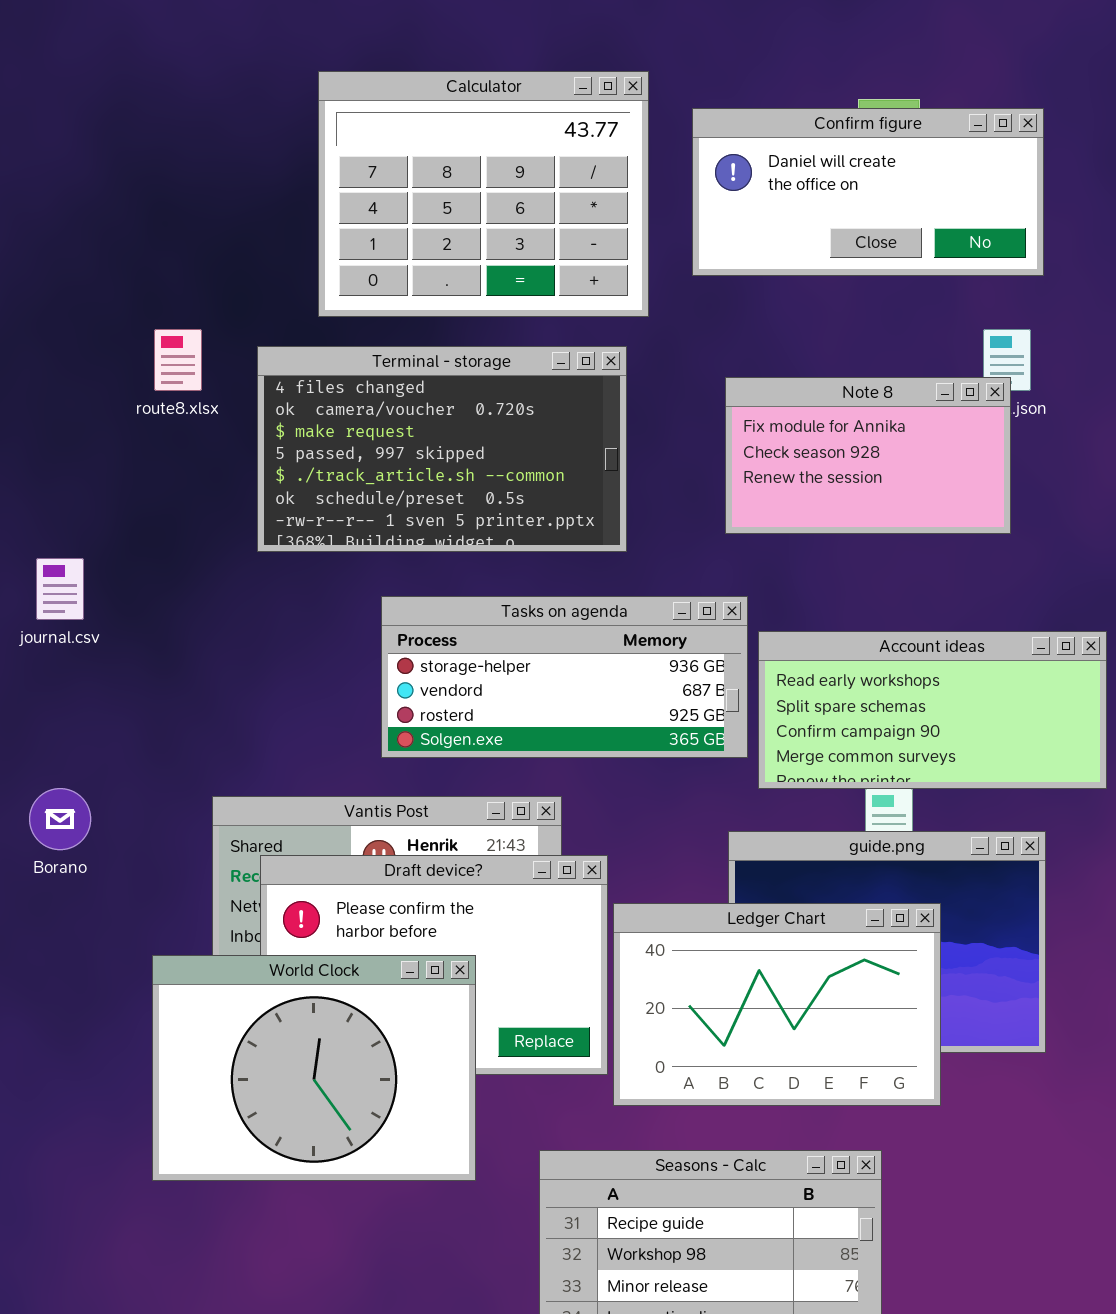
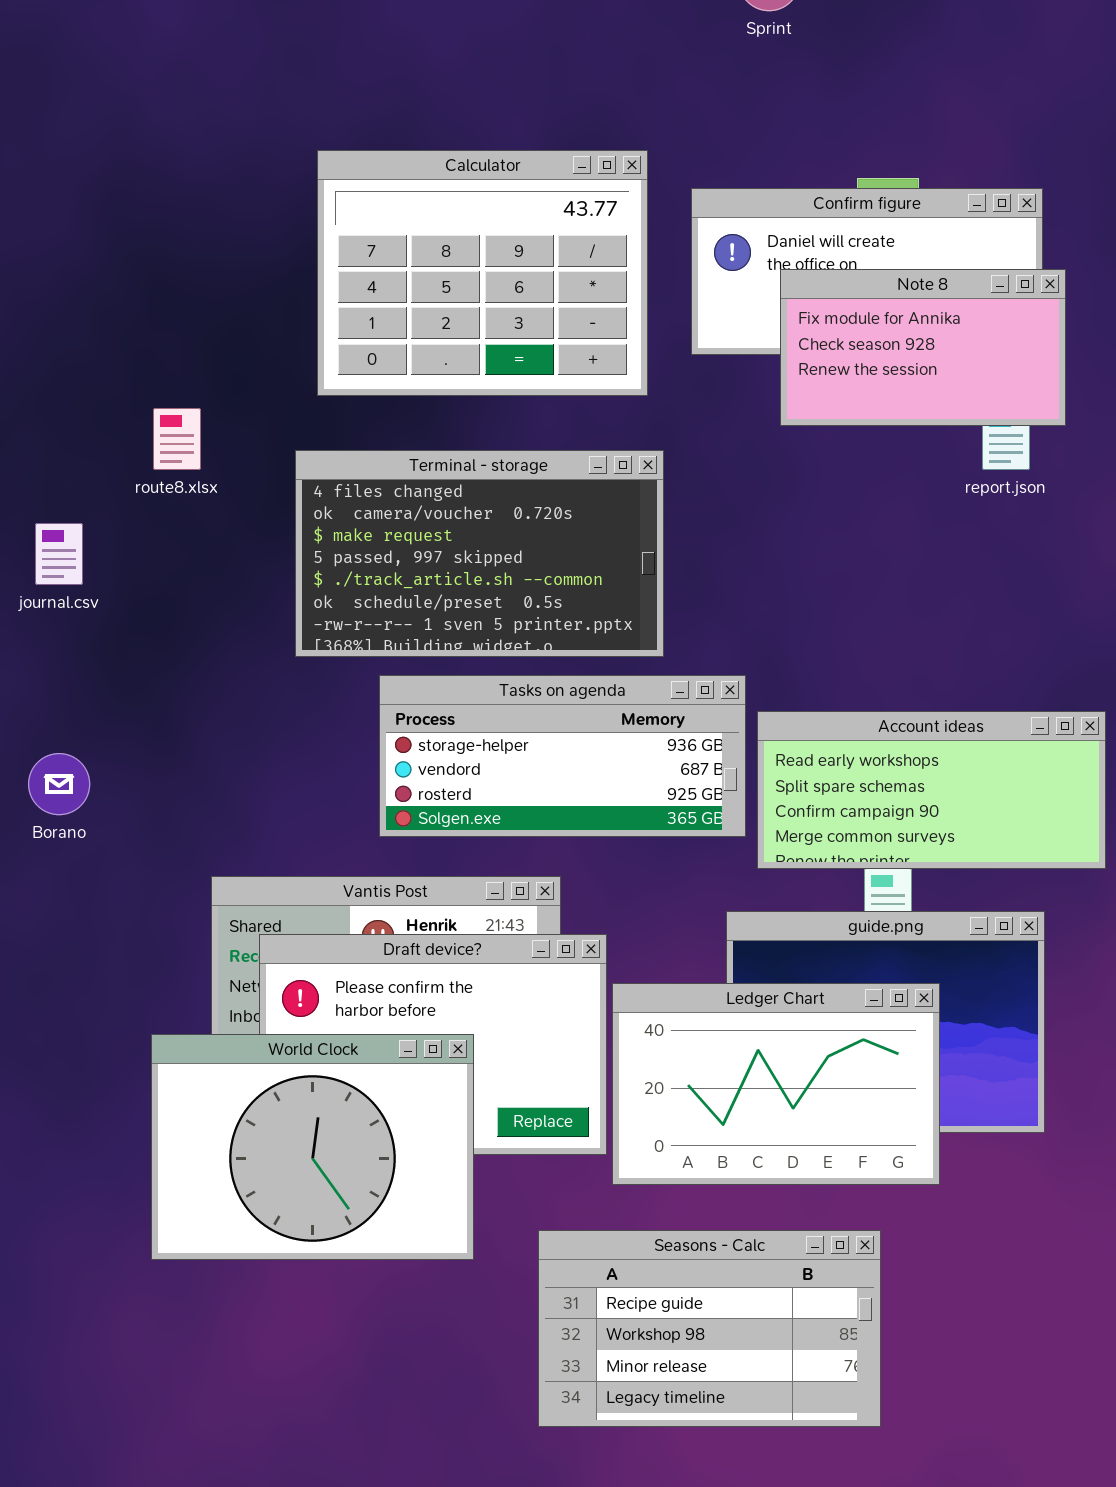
Terminal - storage: [257,346,627,552] -> [295,450,664,657], moved
Note 8: [725,377,1011,534] -> [780,269,1066,426], moved
journal.csv: [36,558,84,620] -> [35,523,83,585], moved
Borano: [29,788,91,850] -> [28,753,90,815], moved

